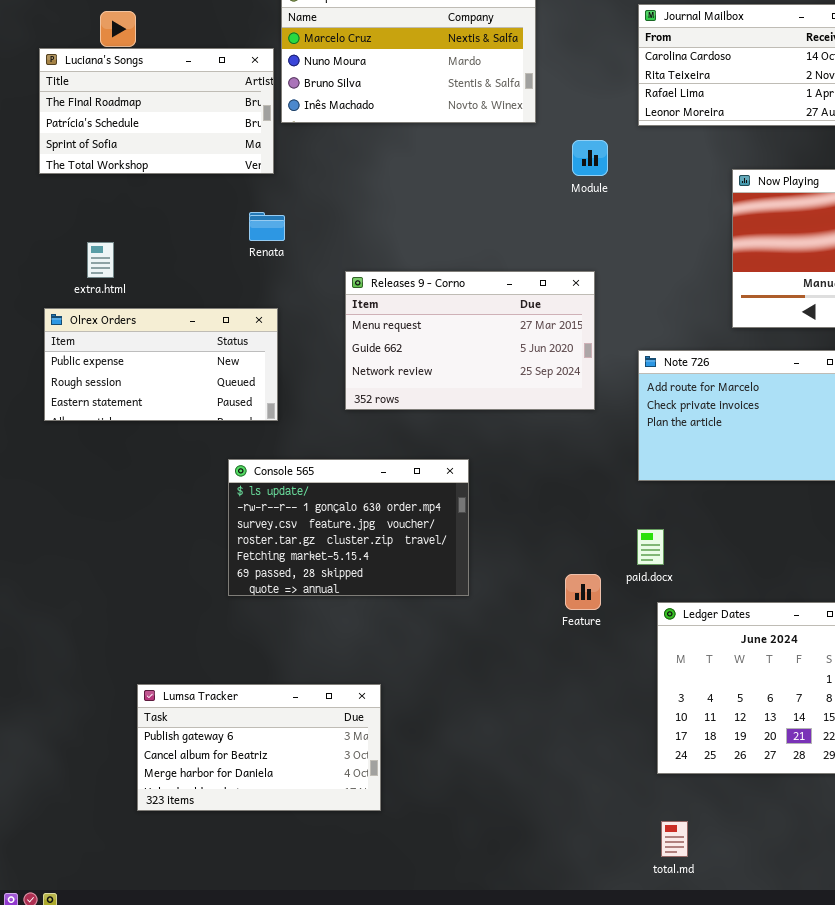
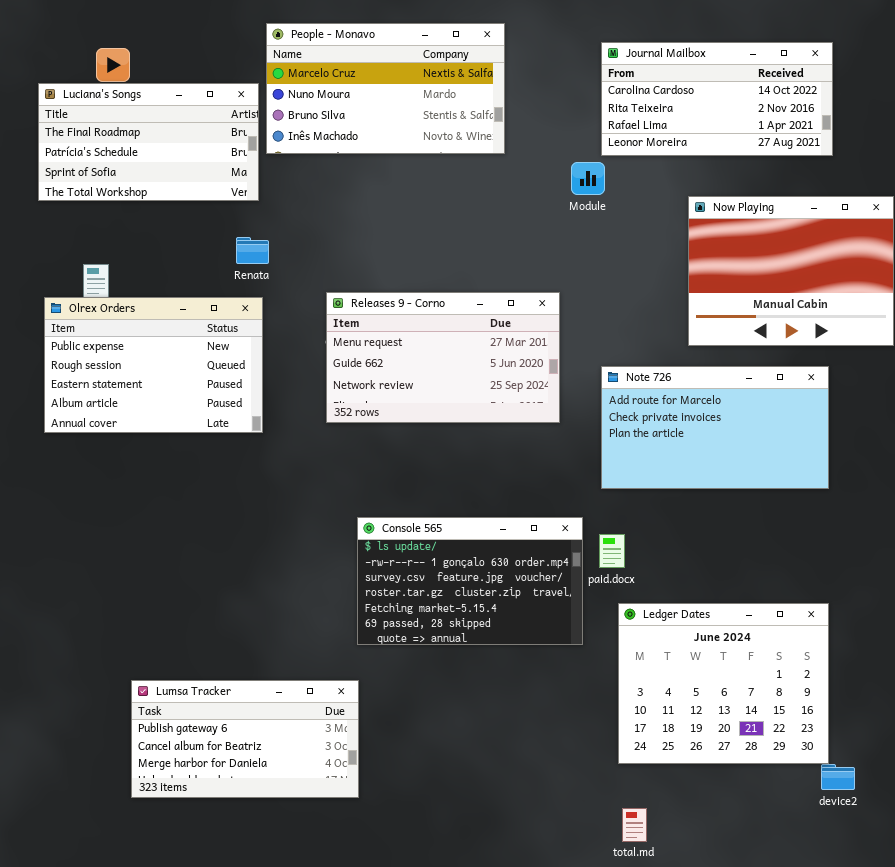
Module: [572,140,608,176] -> [571,162,605,195], moved
Olrex Orders: [44,308,278,421] -> [44,297,263,433], resized
Console 565: [228,459,469,596] -> [357,517,583,645], moved

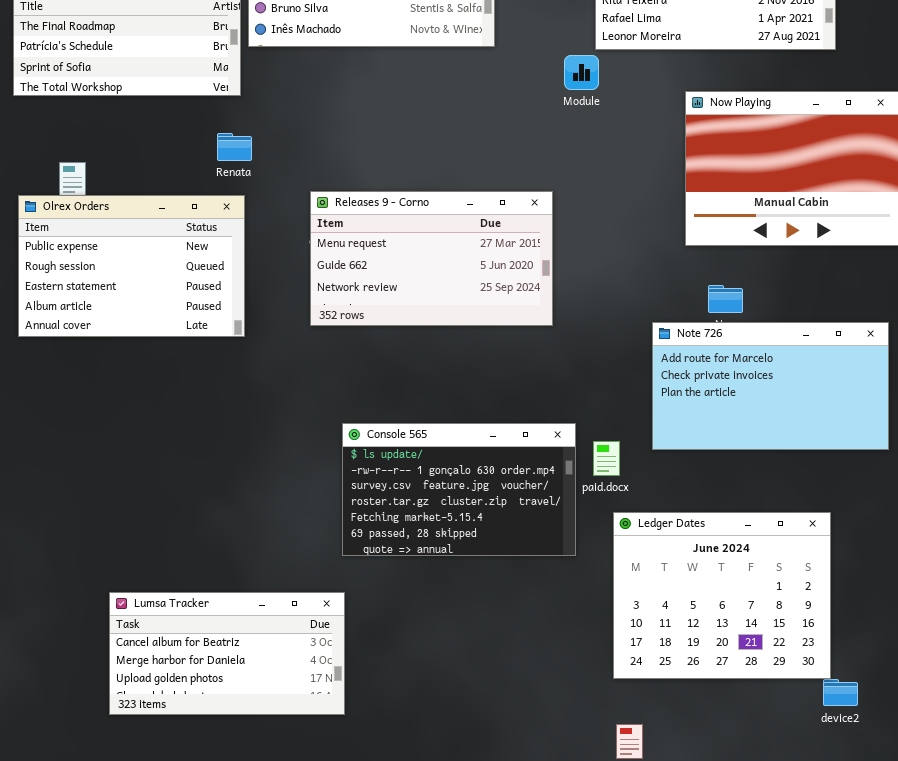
Note 726: [601,366,829,489] -> [652,322,889,450], moved
Lumsa Tracker: [131,680,359,798] -> [109,592,345,715], scrolled down 1 row

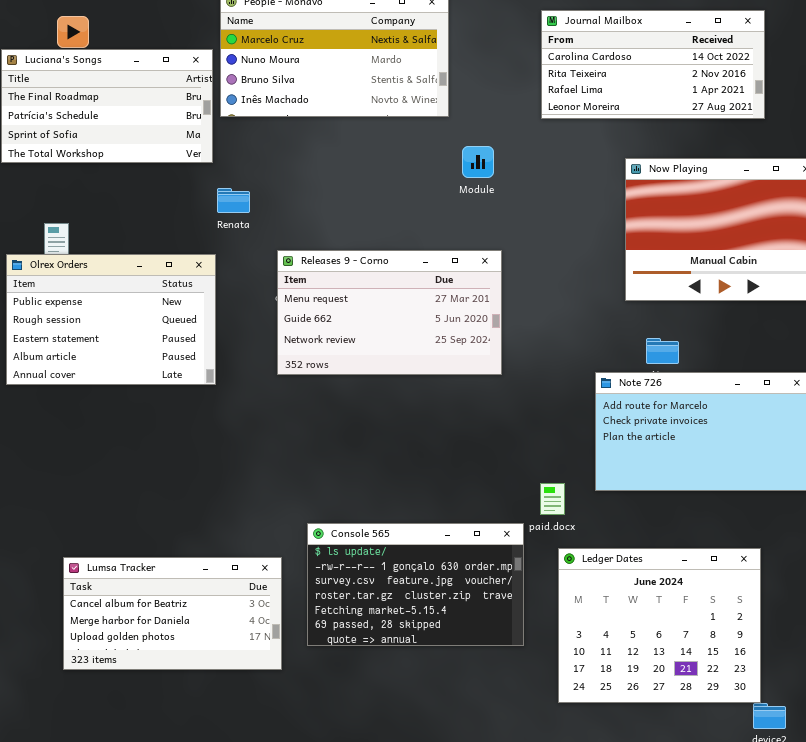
Module: [564,55,599,90] -> [462,146,494,178], moved
Renata: [217,133,252,161] -> [217,188,250,213], moved
Console 565: [342,423,576,556] -> [307,523,524,646], moved
Lumsa Tracker: [109,592,345,715] -> [63,557,282,670], moved

